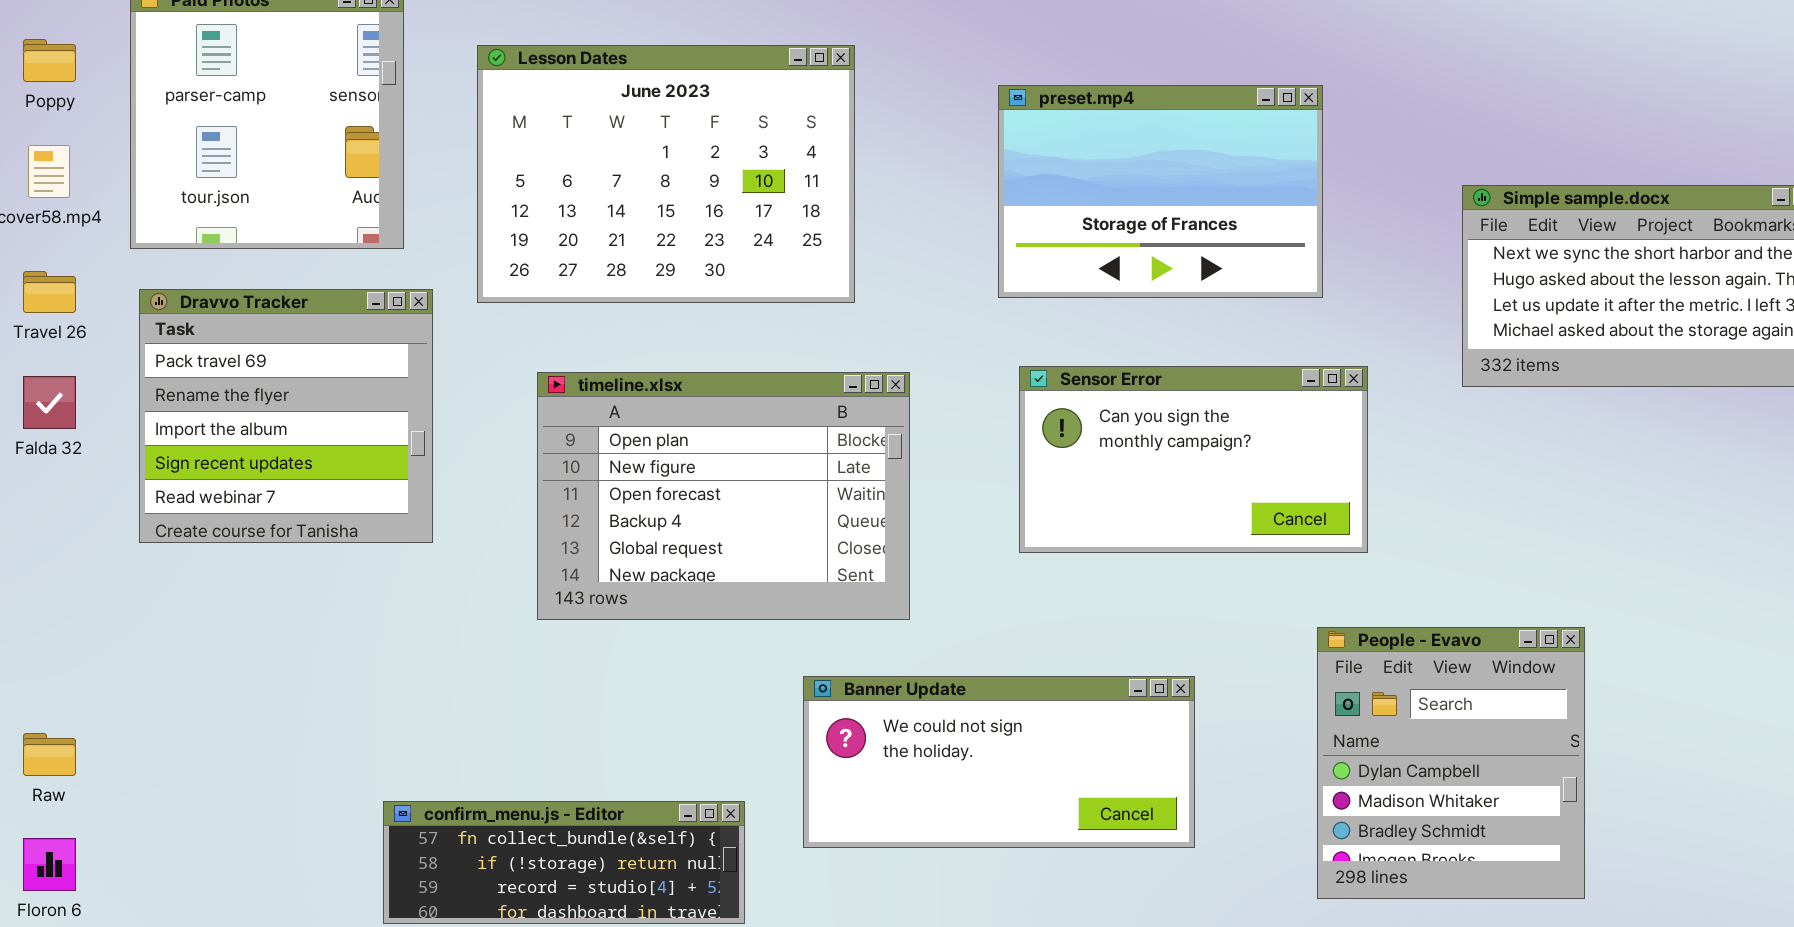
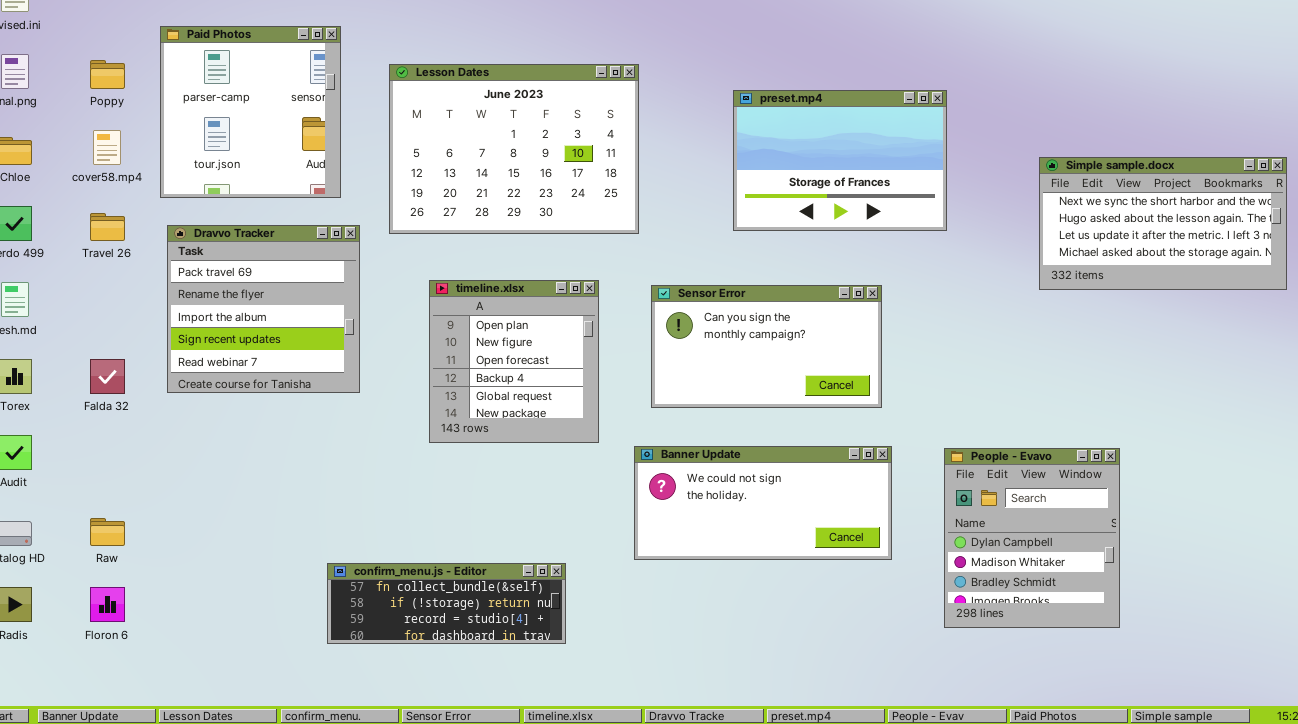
Sensor Error: [1019,366,1368,553] -> [651,285,882,408], moved
timeline.xlsx: [537,372,910,620] -> [429,280,599,443], resized
Falda 32: [23,376,76,429] -> [90,359,125,394], moved
Banner Update: [803,676,1195,848] -> [634,446,892,560], moved

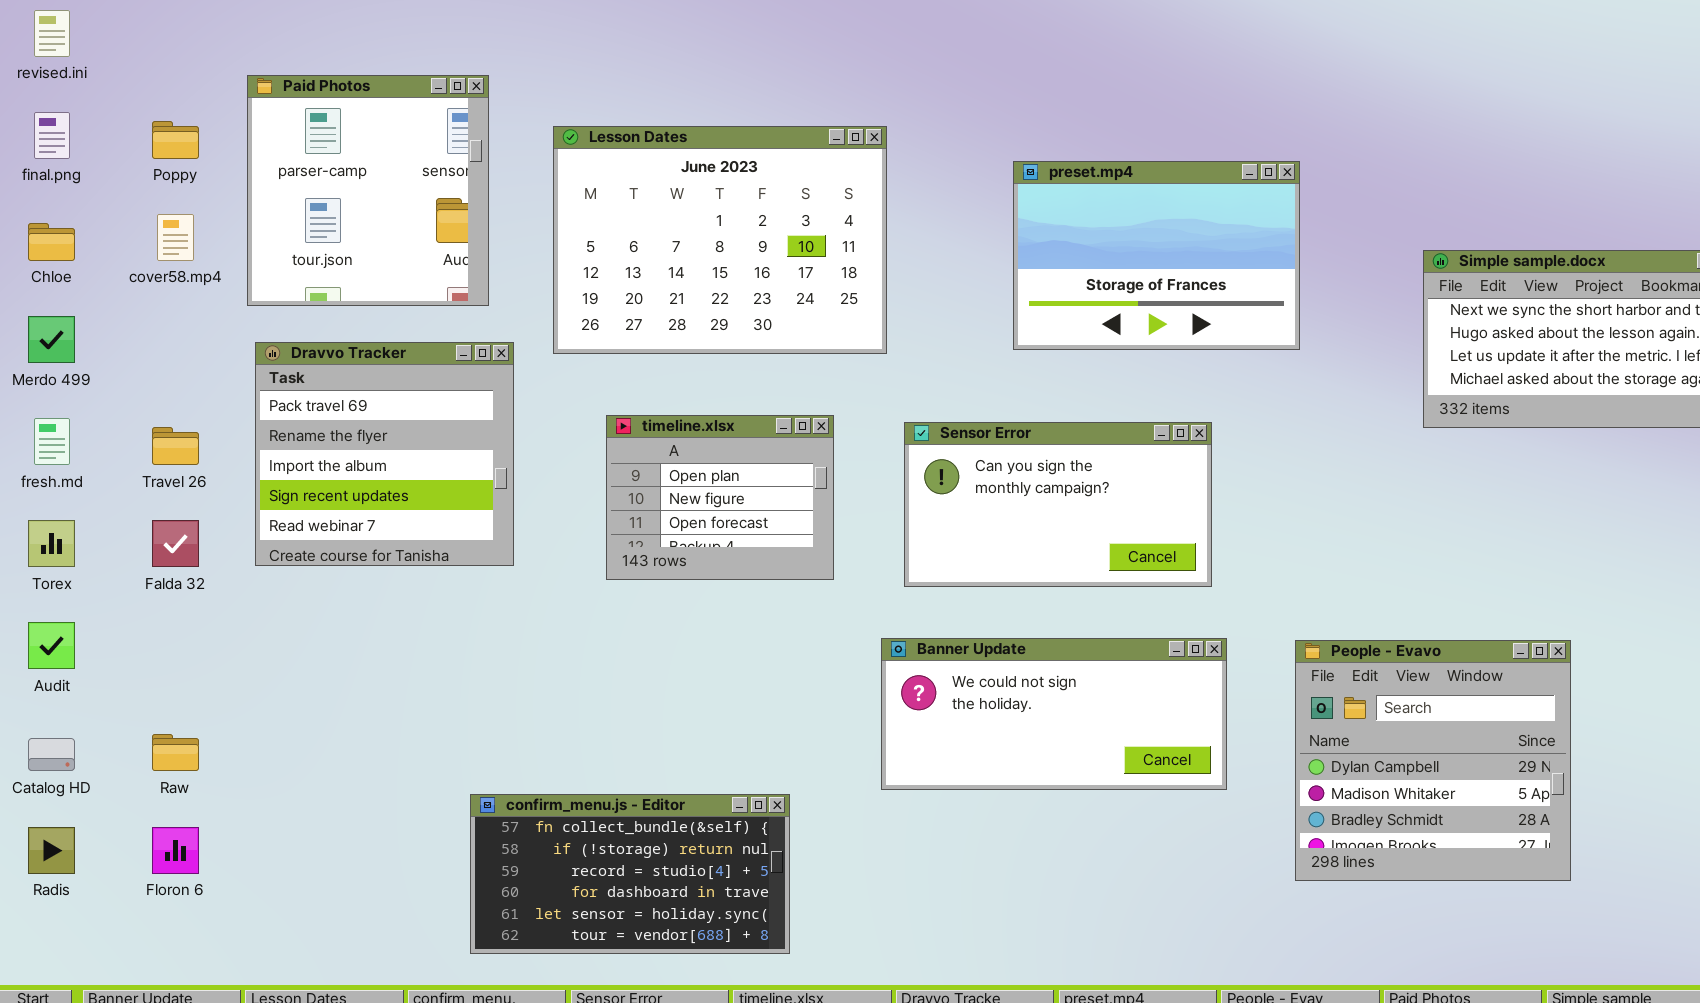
Travel 26: [90,213,125,241] -> [152,427,199,465], moved
timeline.xlsx: [429,280,599,443] -> [606,415,834,580], resized
People - Evavo: [944,448,1120,628] -> [1295,640,1571,881], resized
confirm_menu.js - Editor: [327,563,566,644] -> [470,794,790,954], resized

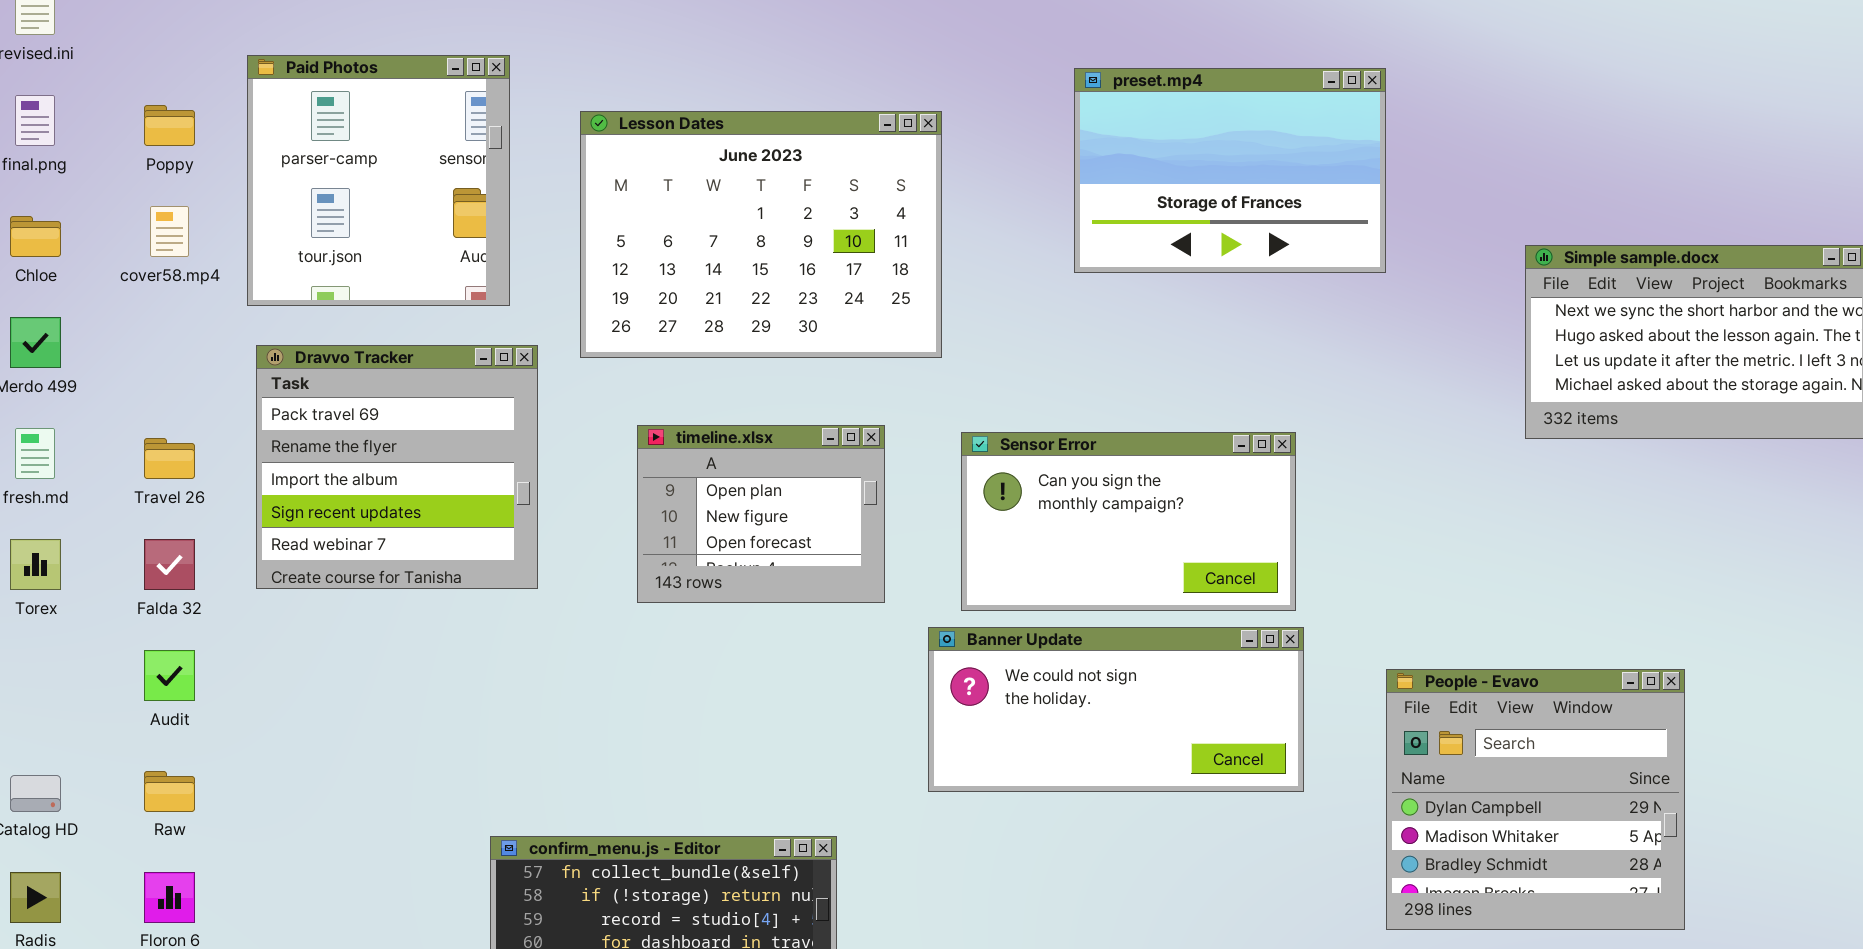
preset.mp4: [1013,161,1300,350] -> [1074,68,1386,273], moved
Audit: [28,622,75,669] -> [144,650,195,701], moved
Banner Update: [881,638,1227,790] -> [928,627,1304,792], moved

